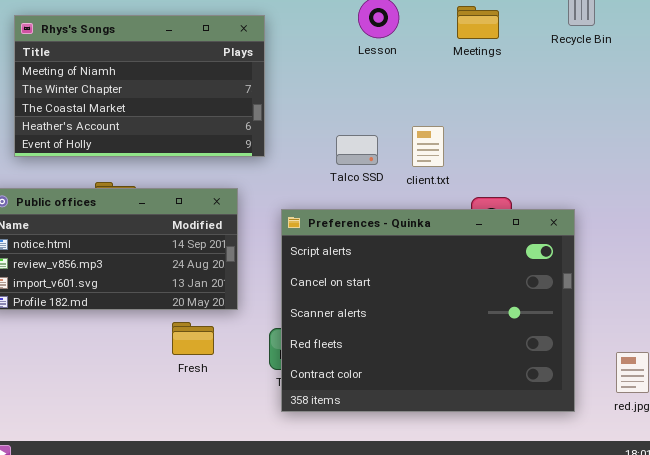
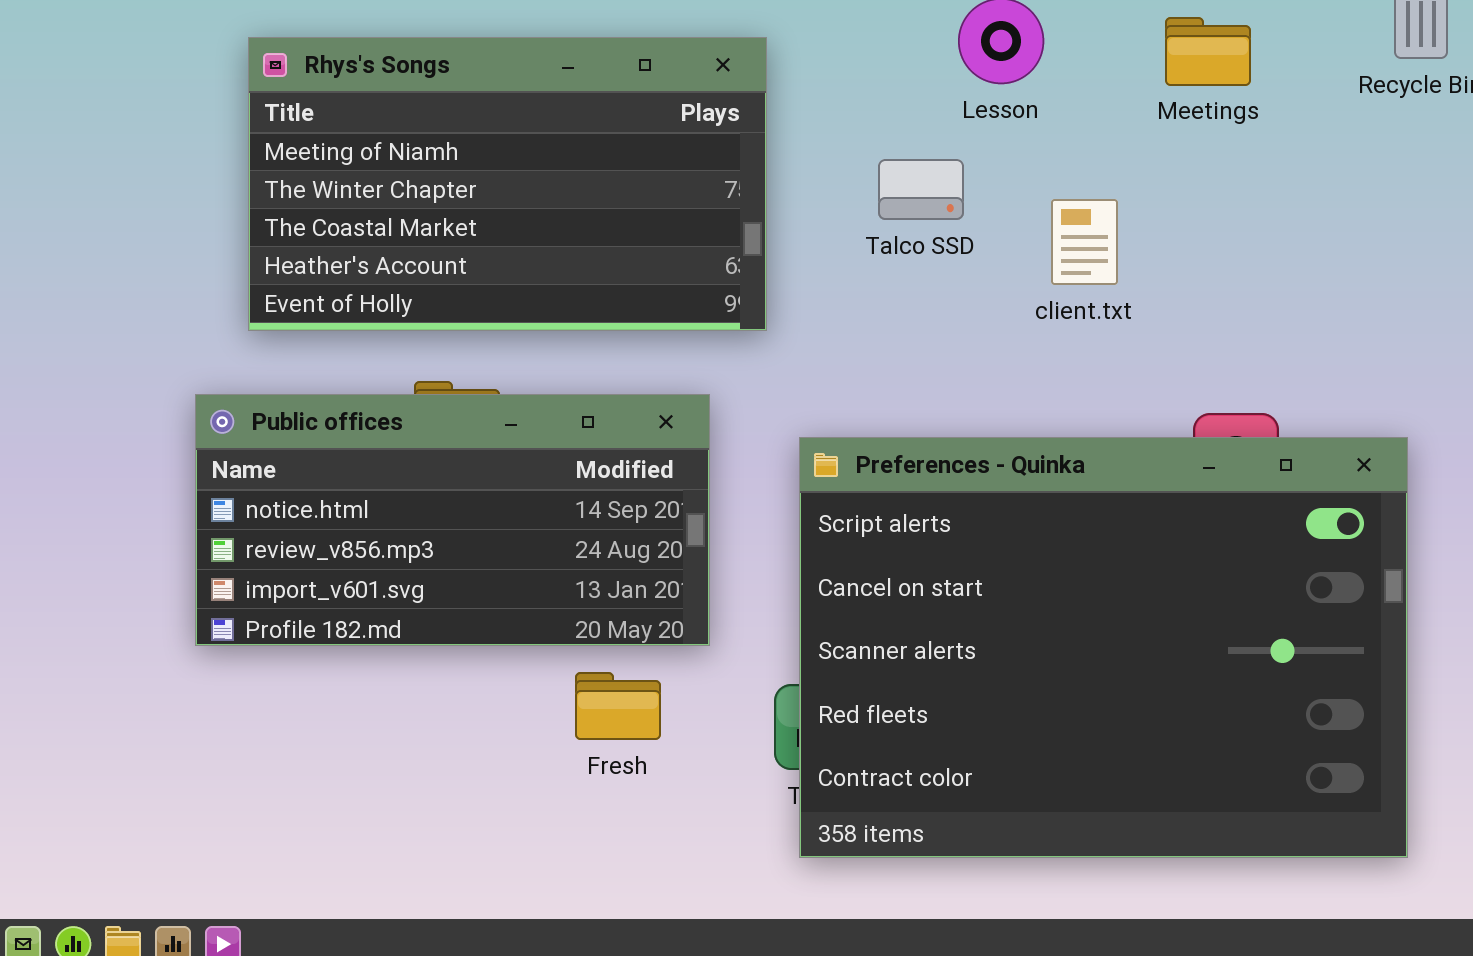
client.txt: [412,126,444,167] -> [1051,199,1118,285], moved
Talco SSD: [336,135,378,165] -> [878,159,964,220], moved

